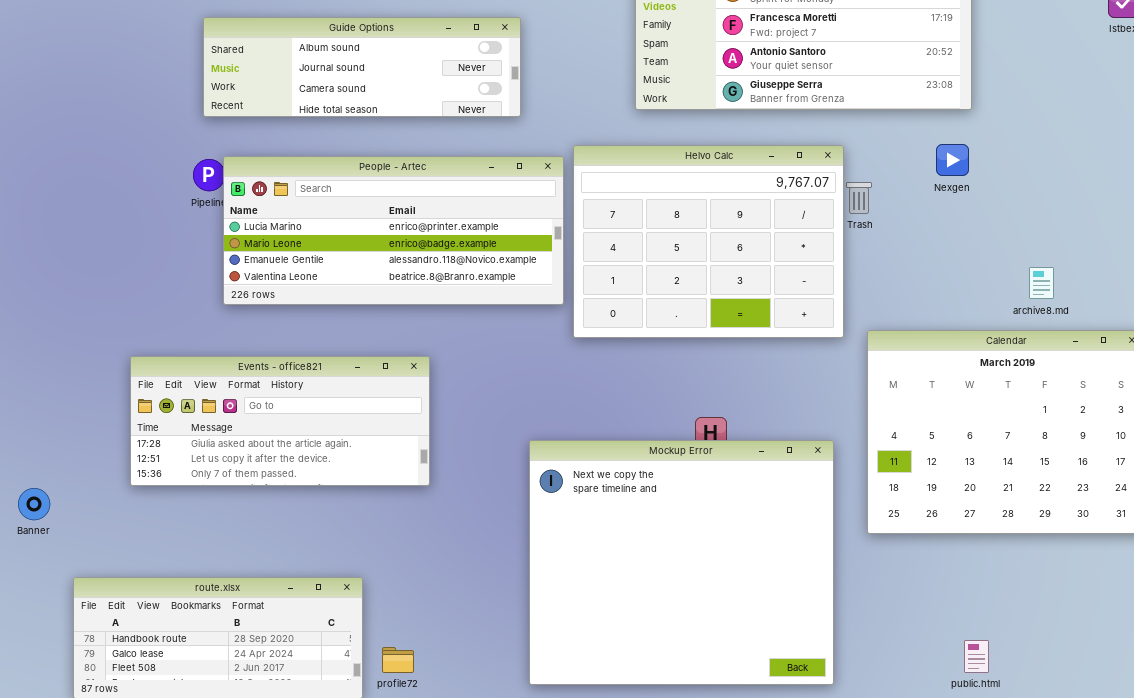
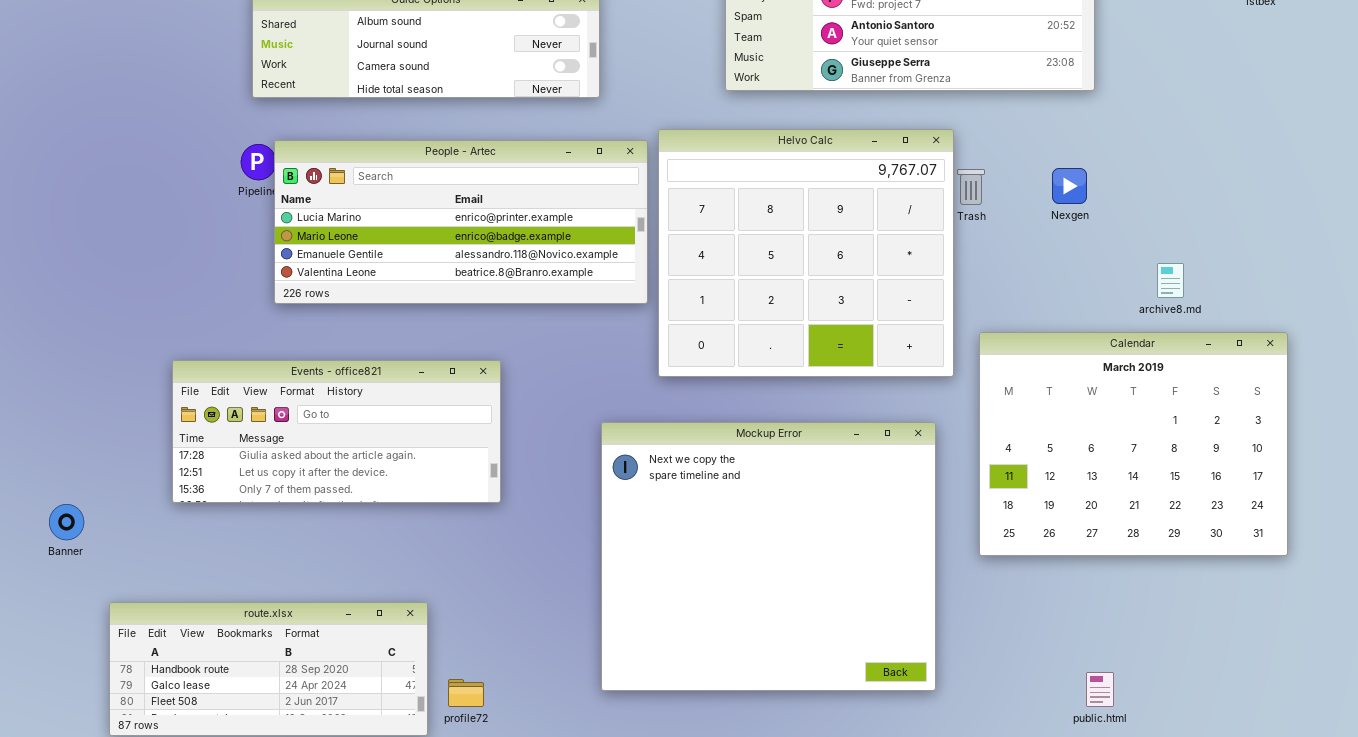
Nexgen: [936,144,969,176] -> [1052,168,1087,204], moved
Helvo Calc: [573,145,844,338] -> [658,129,954,377], resized
Mockup Error: [529,440,834,685] -> [601,422,936,691], moved

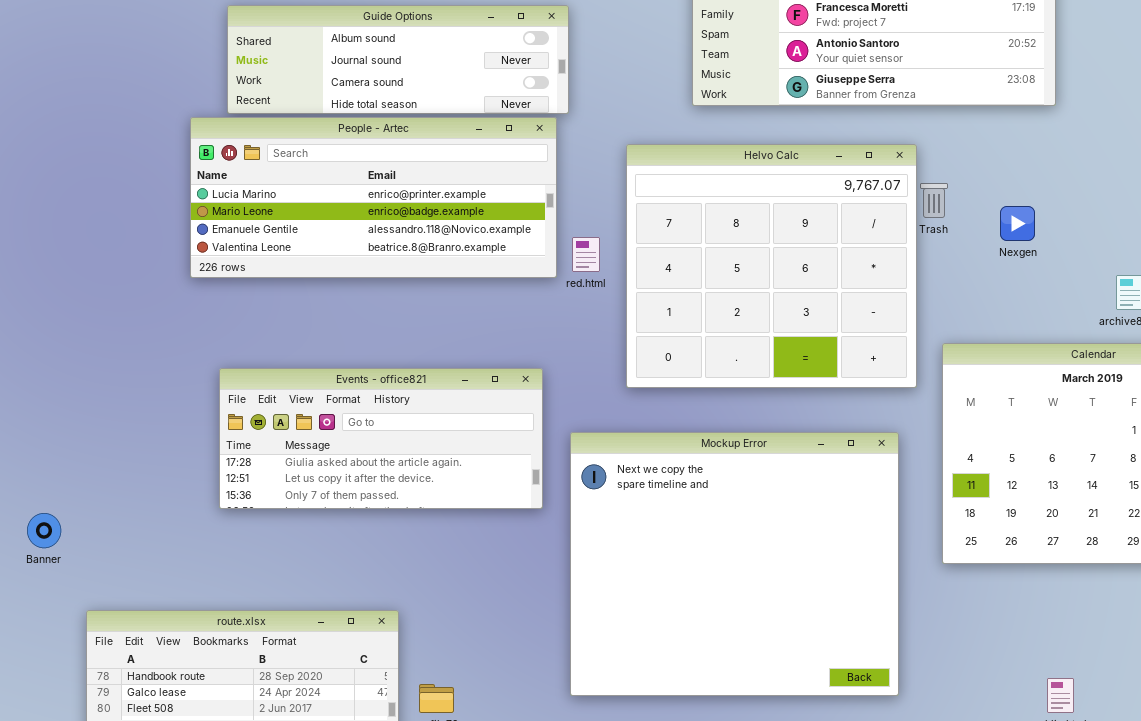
People - Artec: [274,140,648,304] -> [190,117,557,278], moved
Nexgen: [1052,168,1087,204] -> [1000,206,1035,241], moved
Events - office821: [172,360,501,503] -> [219,368,543,509], moved

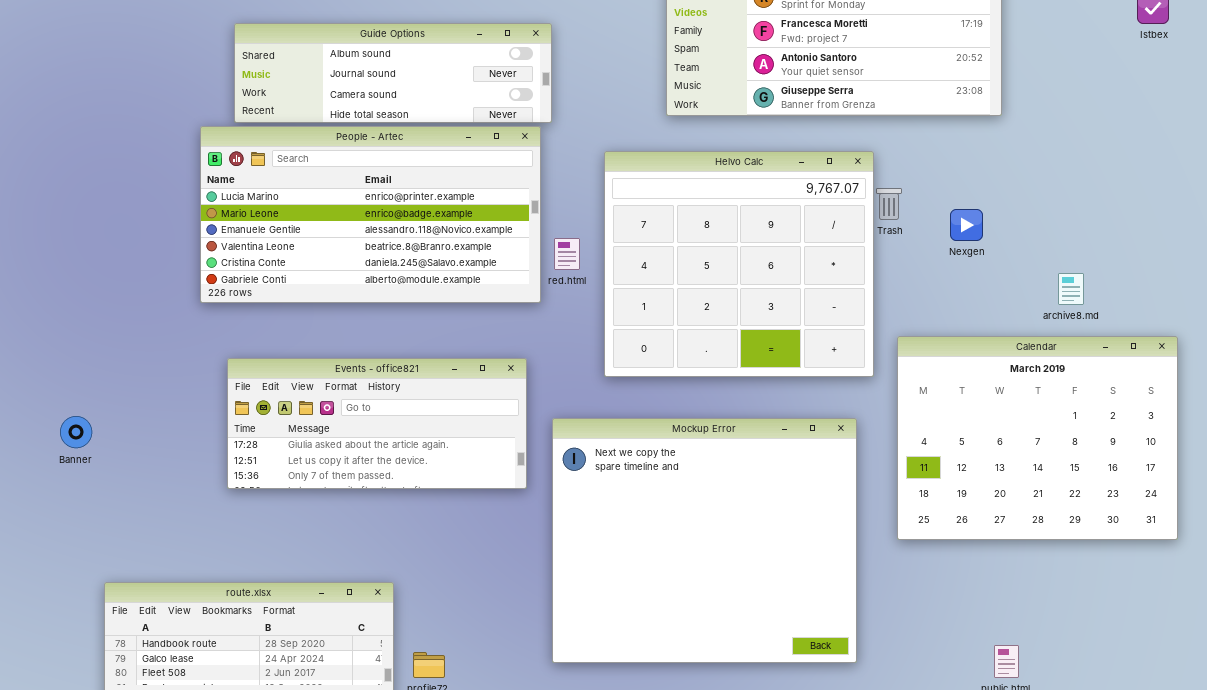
People - Artec: [190,117,557,278] -> [200,126,541,303], resized
Banner: [27,513,61,548] -> [60,416,92,448], moved

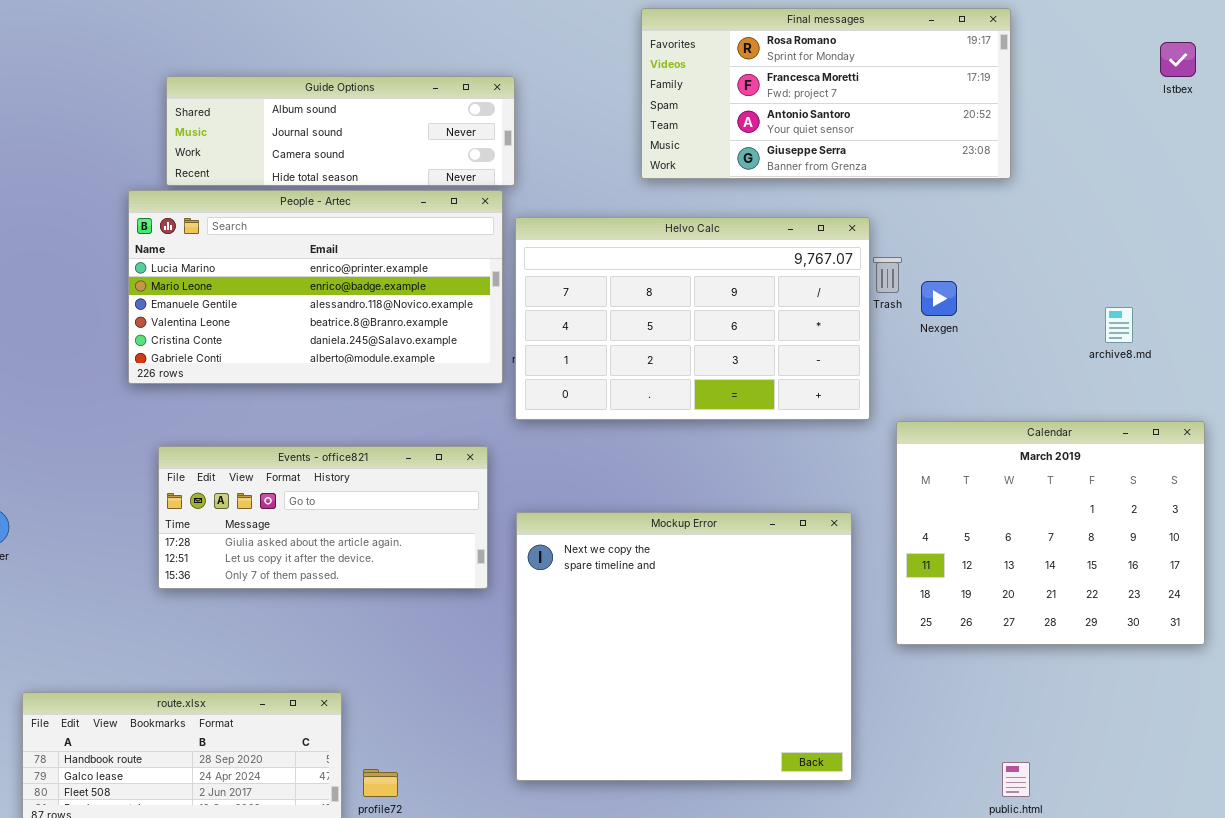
Helvo Calc: [604,151,874,377] -> [515,217,870,420], resized
Nexgen: [950,209,983,241] -> [921,281,957,316], moved
archive8.md: [1058,273,1084,305] -> [1105,307,1133,343], moved

